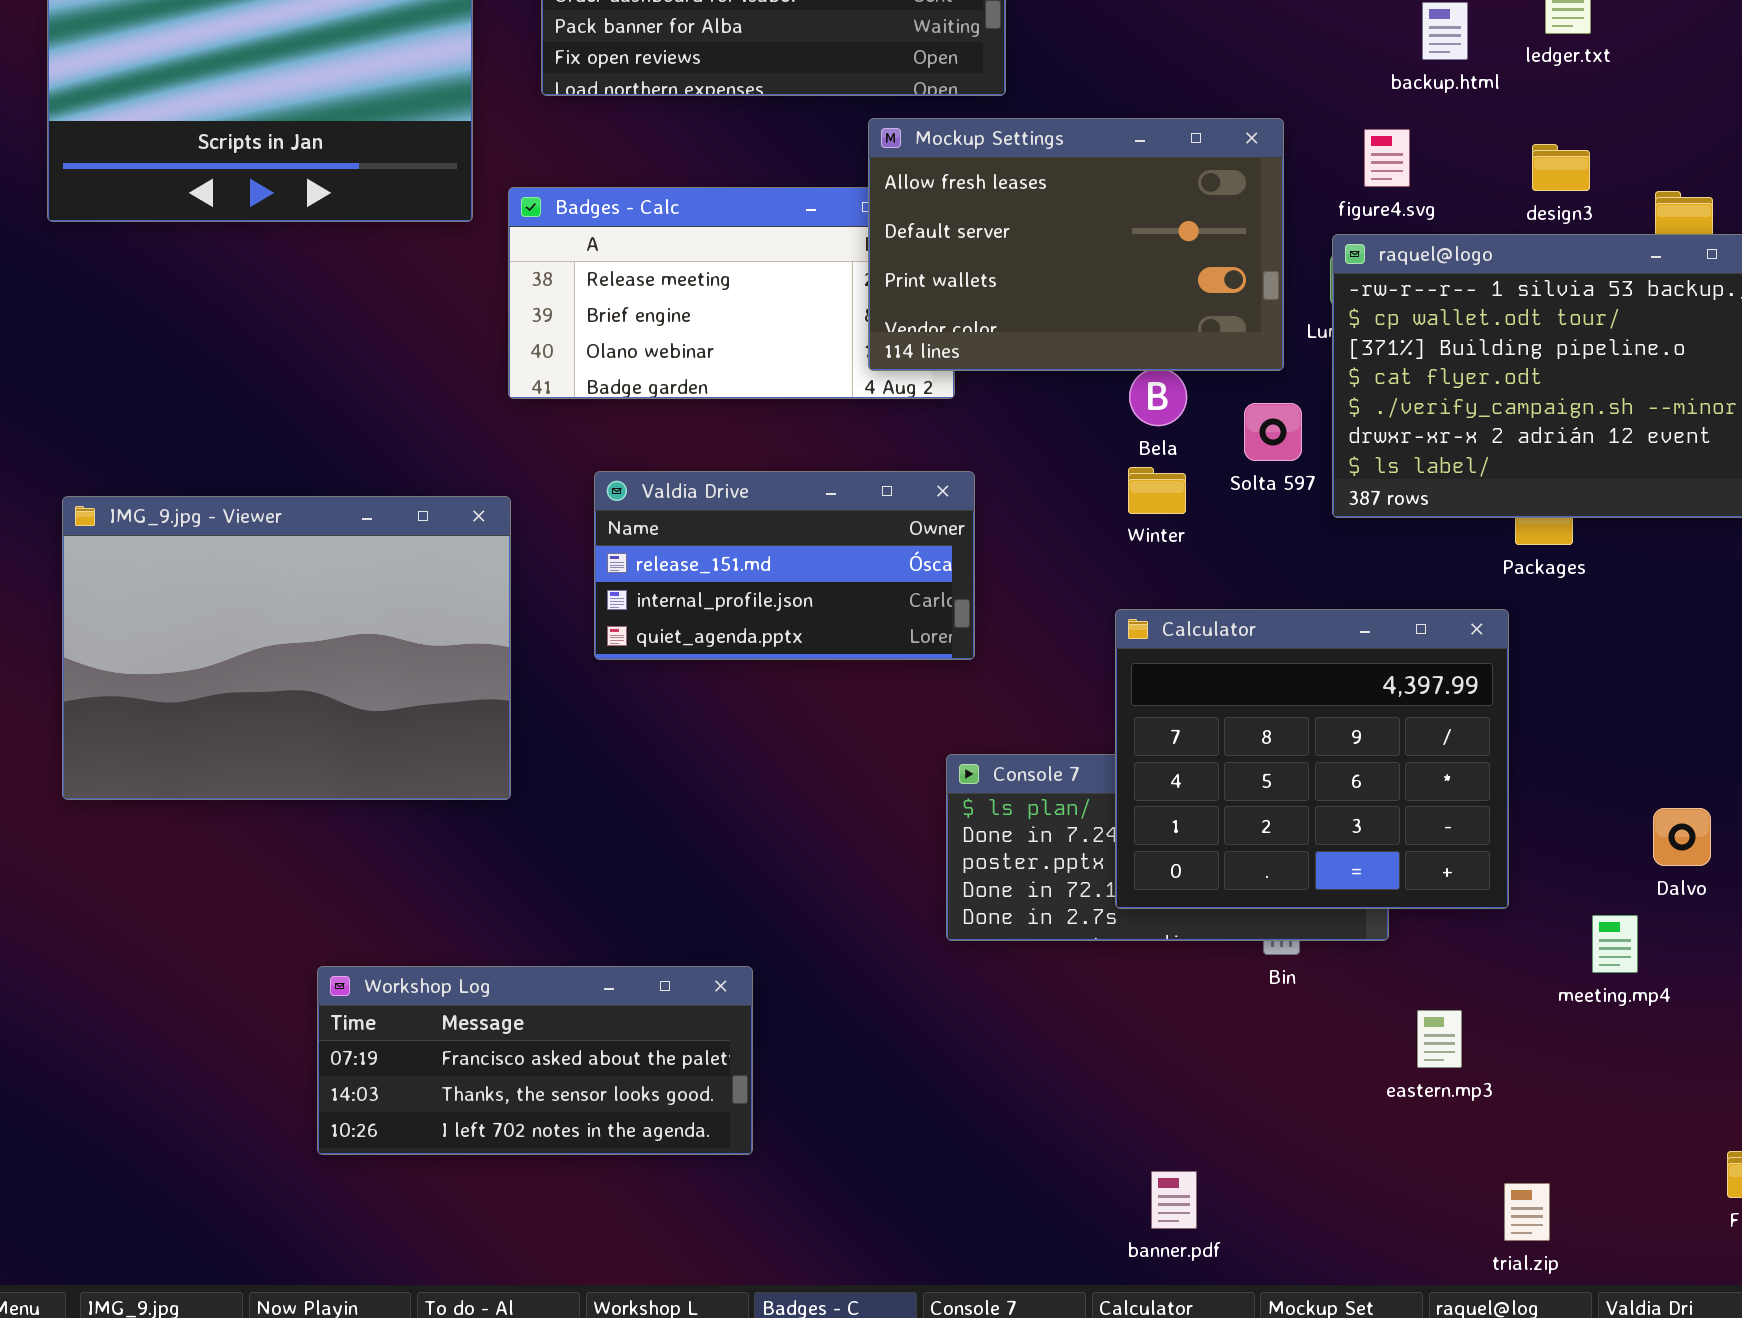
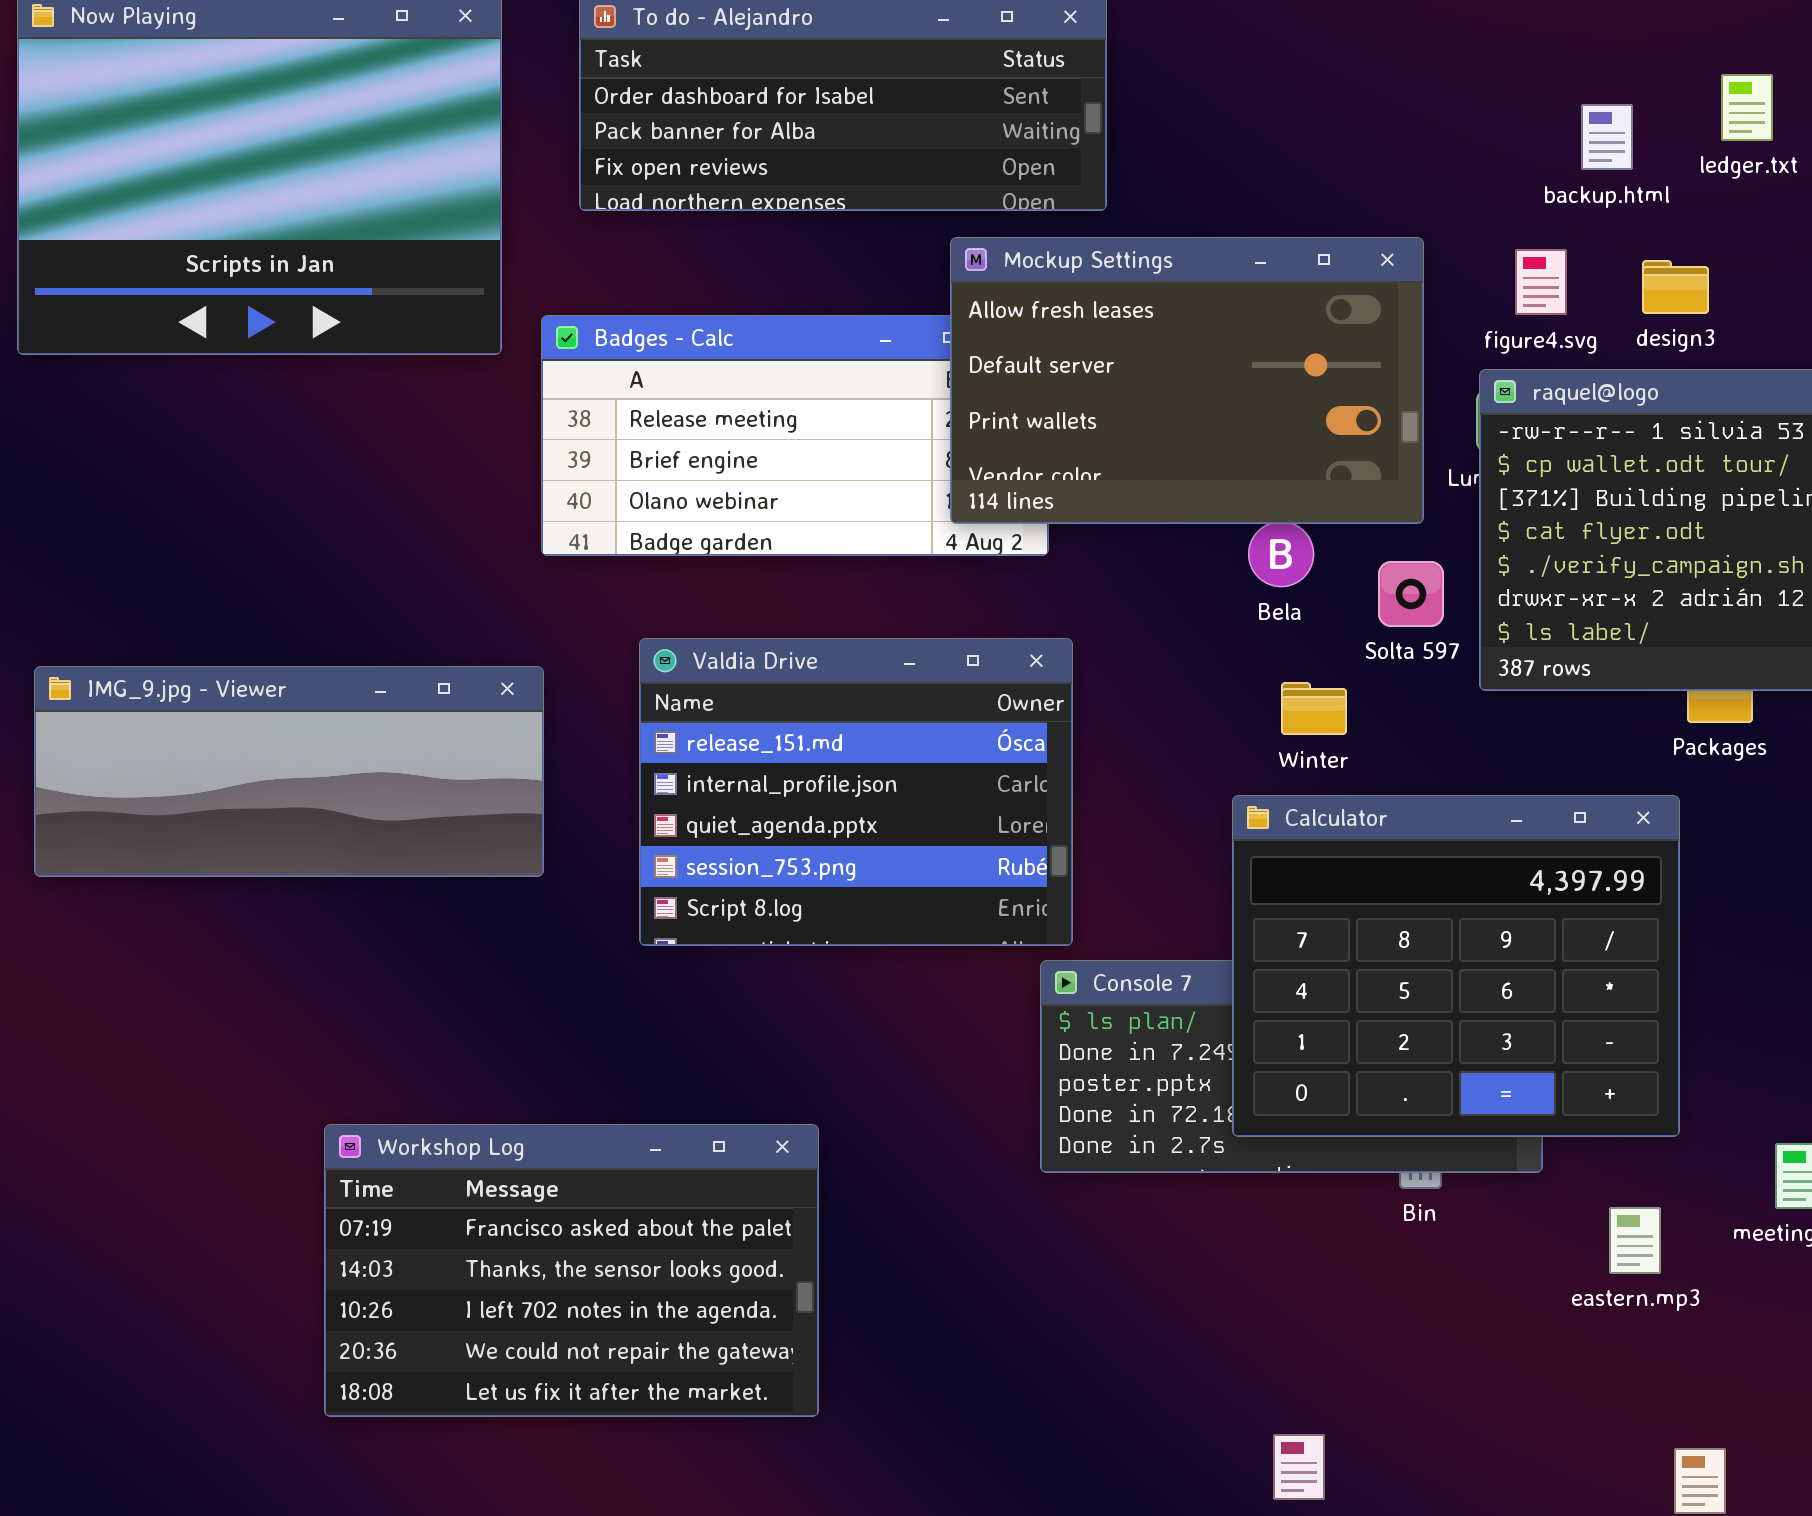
design3: [1532,144,1590,191] -> [1642,260,1709,314], moved
Winter: [1128,467,1186,514] -> [1281,682,1347,735], moved
Valdia Drive: [594,471,975,660] -> [639,638,1073,946], resized
IMG_9.jpg - Viewer: [62,496,511,800] -> [34,666,544,877], resized
Workshop Log: [317,966,753,1155] -> [324,1124,819,1417], resized
eastern.mp3: [1417,1010,1462,1068] -> [1609,1207,1661,1274], moved

